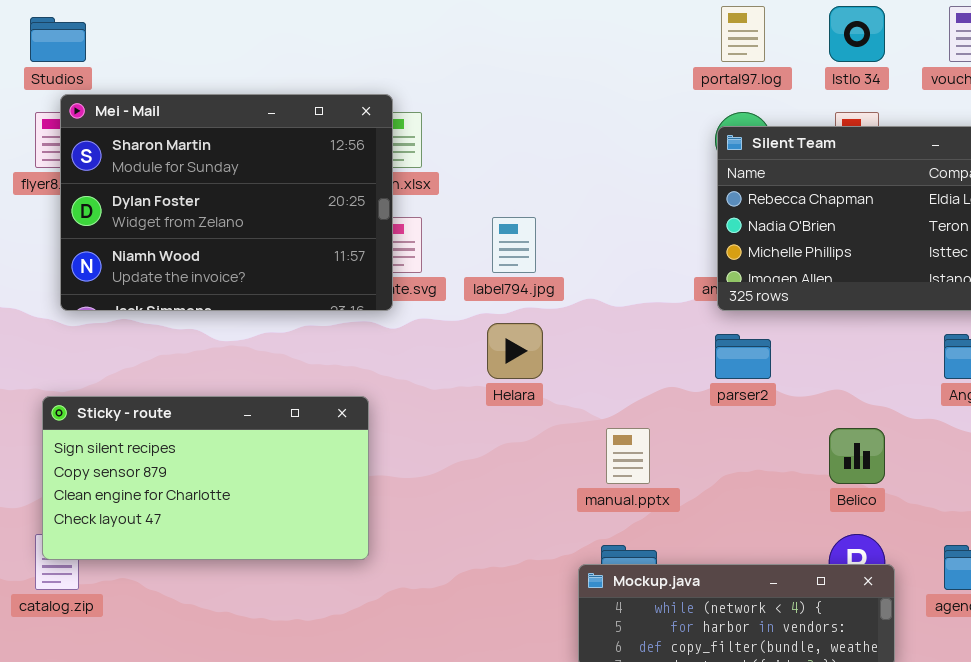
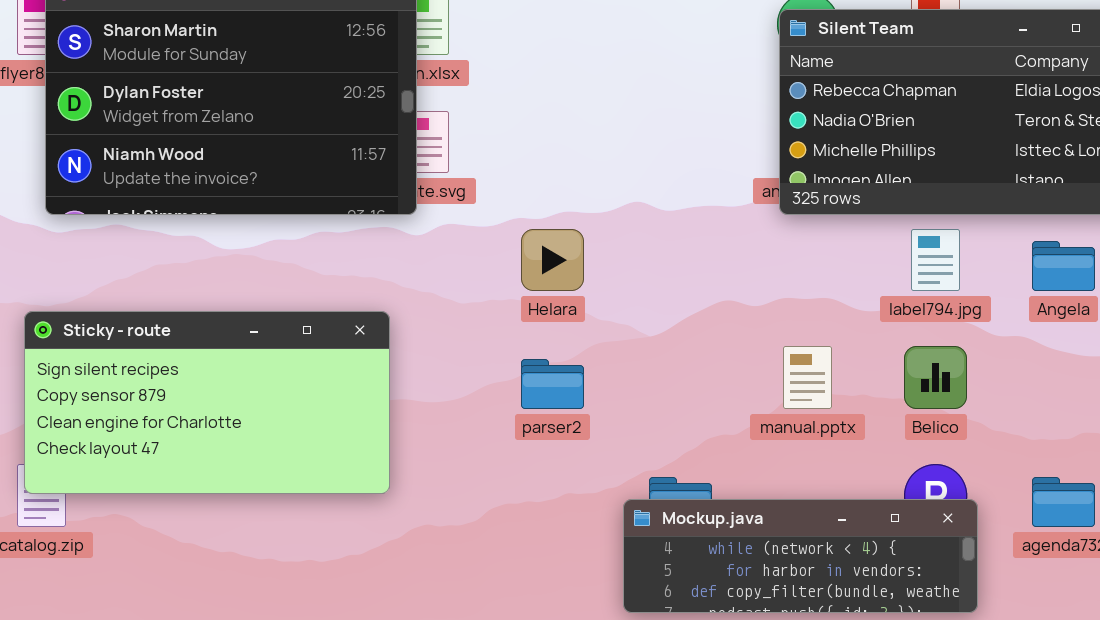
label794.jpg: [492,217,536,273] -> [911,229,960,291], moved
parser2: [715,334,771,379] -> [521,359,584,409], moved
manual.pptx: [606,428,650,484] -> [783,346,832,409], moved

